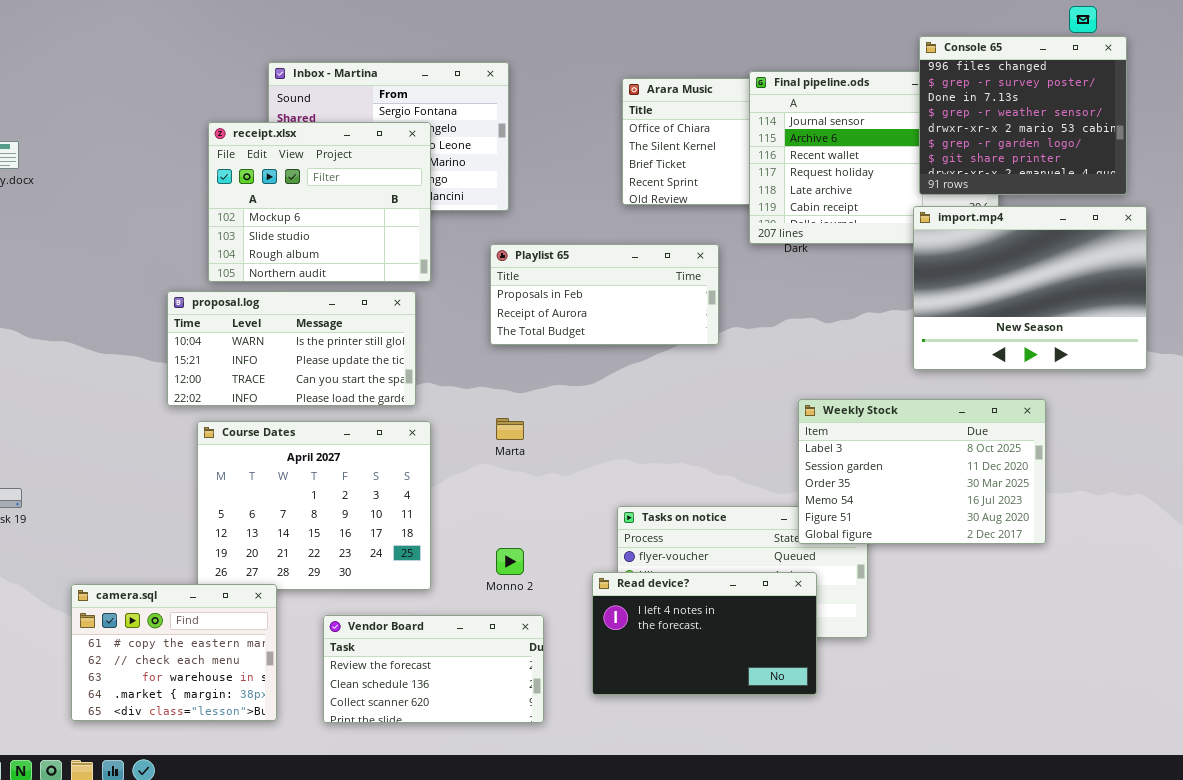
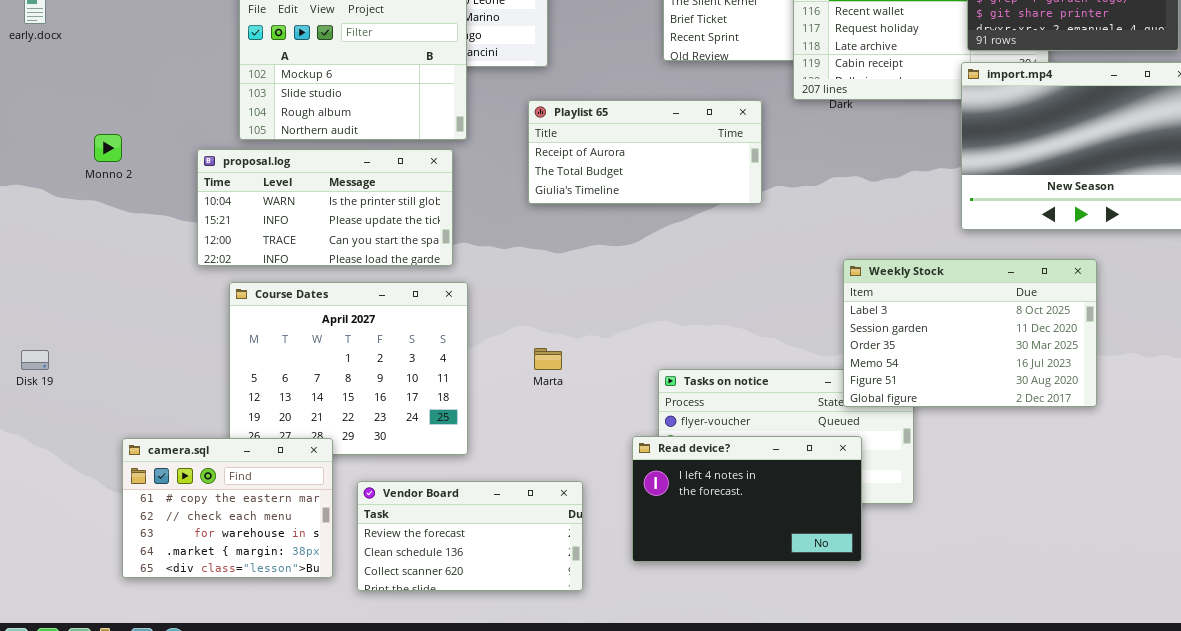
Playlist 65: [490,244,719,345] -> [528,100,762,204], scrolled down 1 row
Marta: [496,418,524,440] -> [534,348,562,370], moved
Monno 2: [496,548,524,575] -> [94,134,122,162], moved
camera.sql: [71,584,277,721] -> [122,438,333,578], moved

